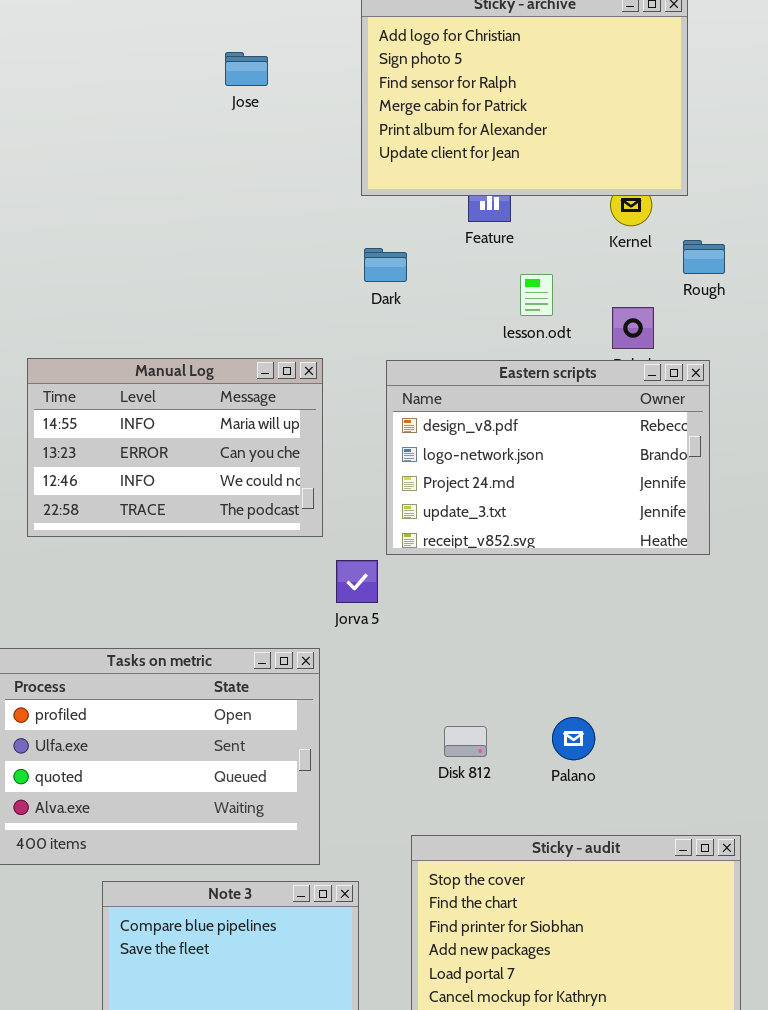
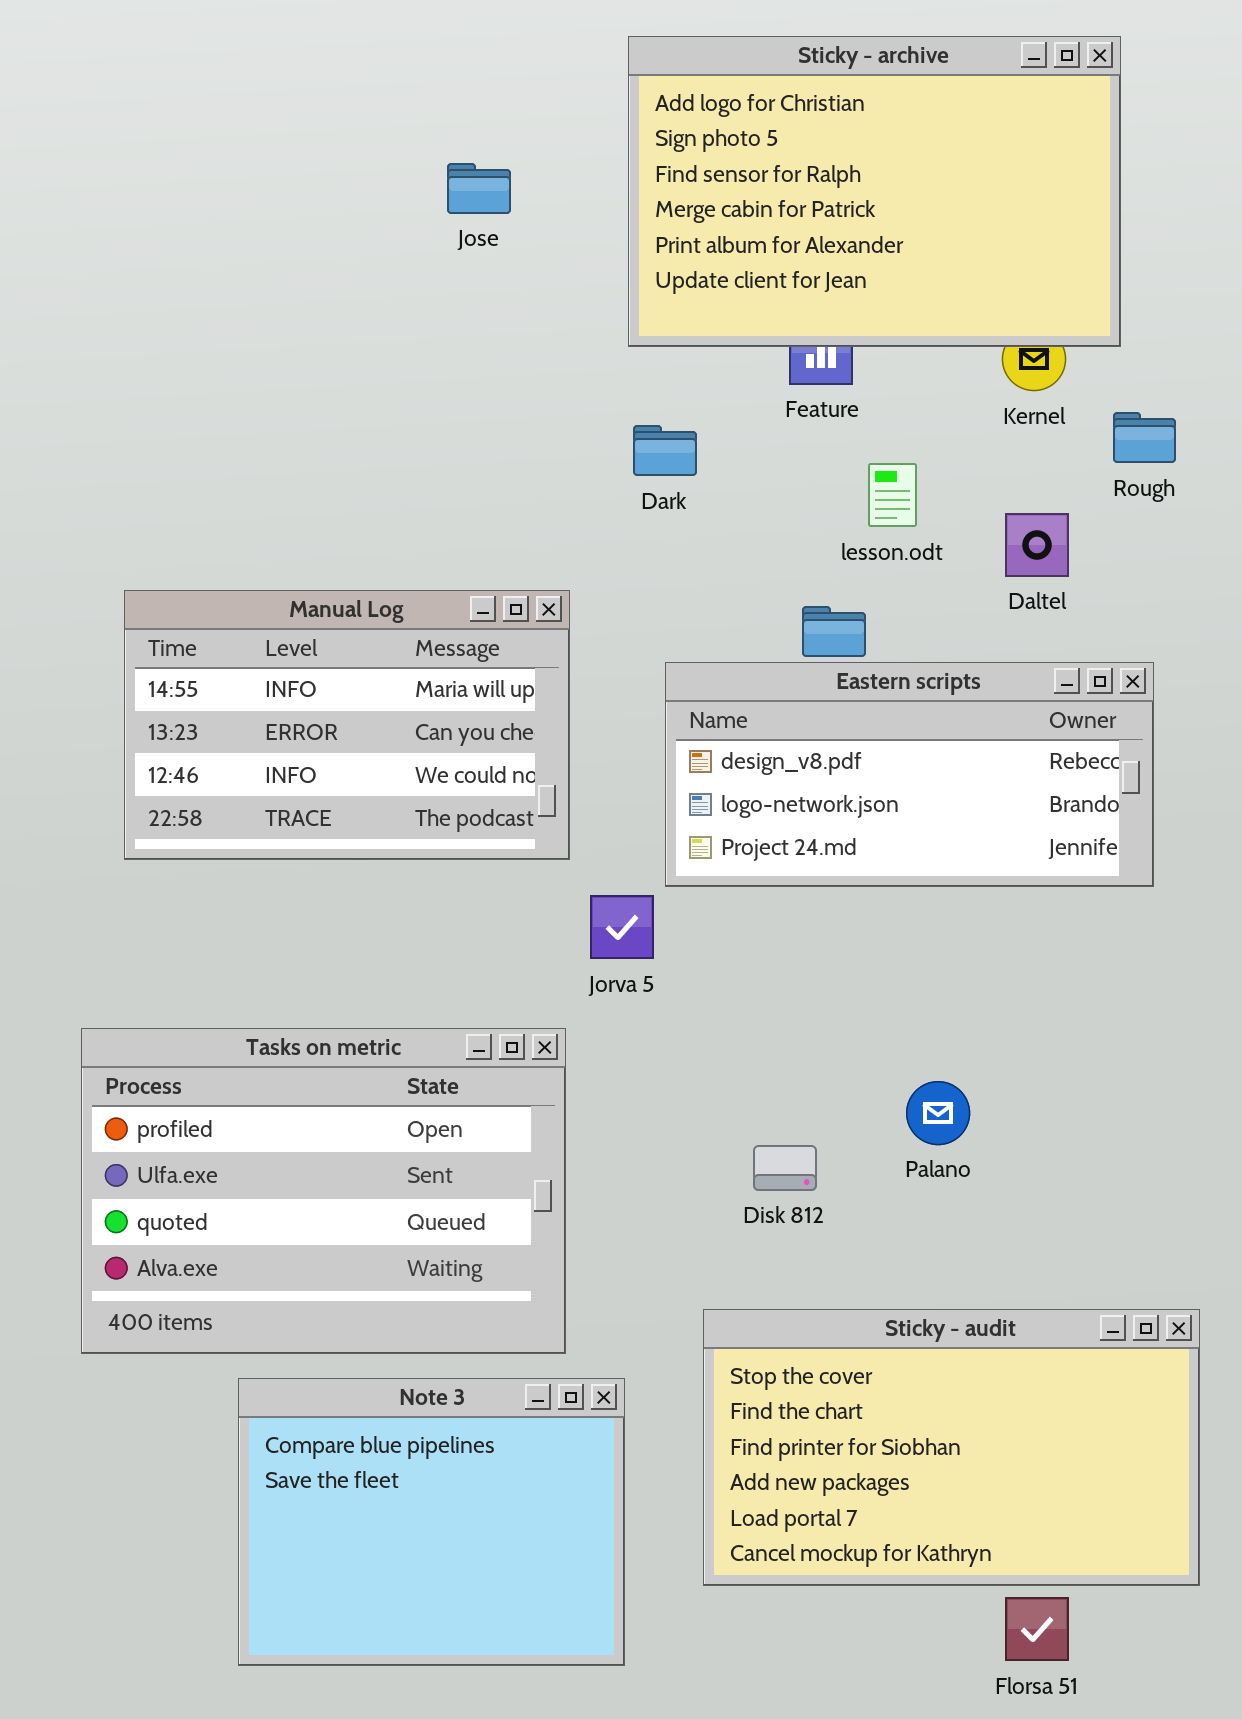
Jose: [225,52,268,86] -> [447,163,511,214], moved
Eastern scripts: [386,360,710,555] -> [665,662,1154,887], resized
Palano: [552,717,595,760] -> [906,1081,970,1145], moved

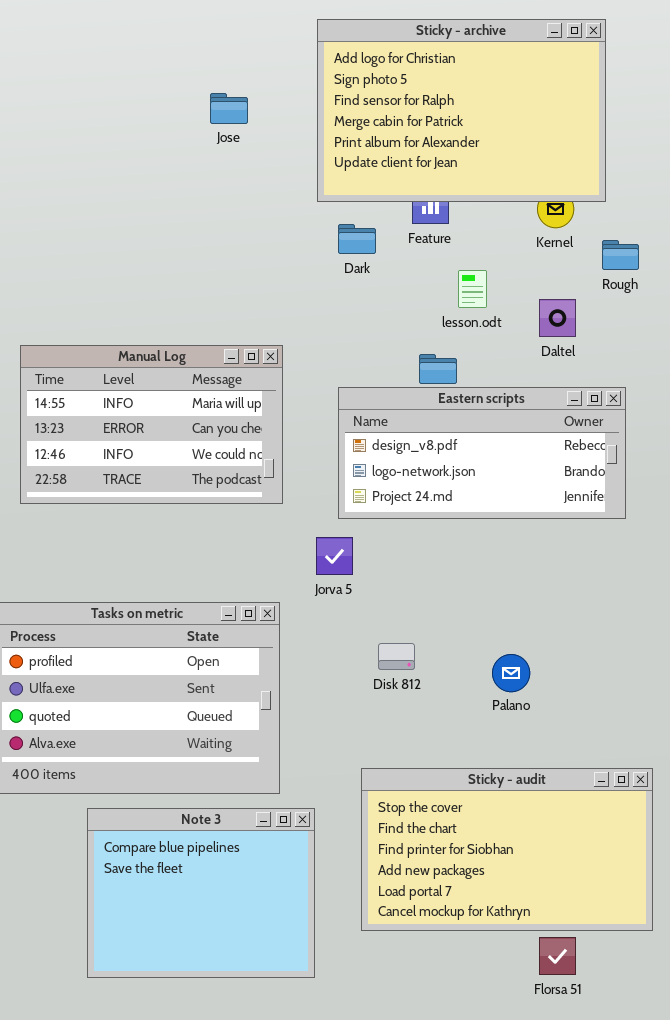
Dark: [633,425,697,476] -> [338,224,376,254], moved
Jorva 5: [590,895,654,959] -> [316,537,353,575], moved
Palano: [906,1081,970,1145] -> [492,654,530,692], moved
Disk 812: [753,1145,817,1191] -> [378,643,415,670], moved

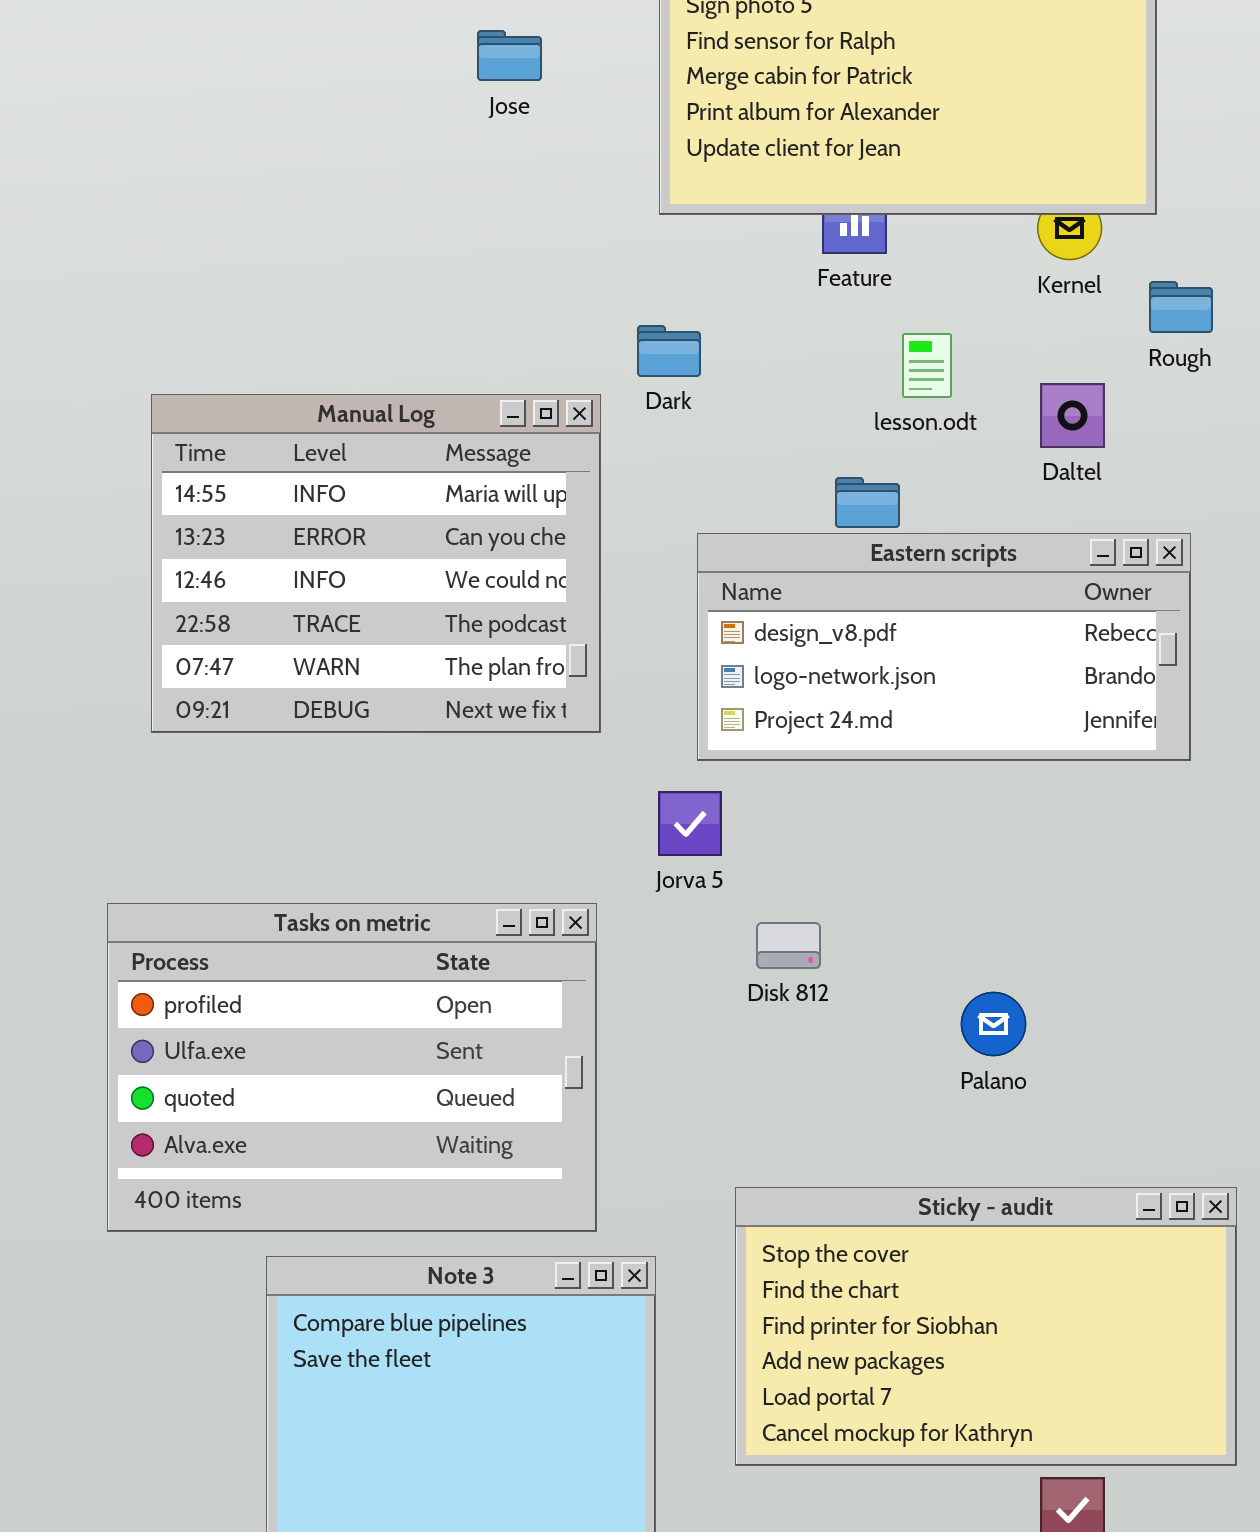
Dark: [338,224,376,254] -> [637,325,701,377], moved
Manual Log: [20,345,283,504] -> [151,394,601,733], resized
Disk 812: [378,643,415,670] -> [756,922,821,969], moved

